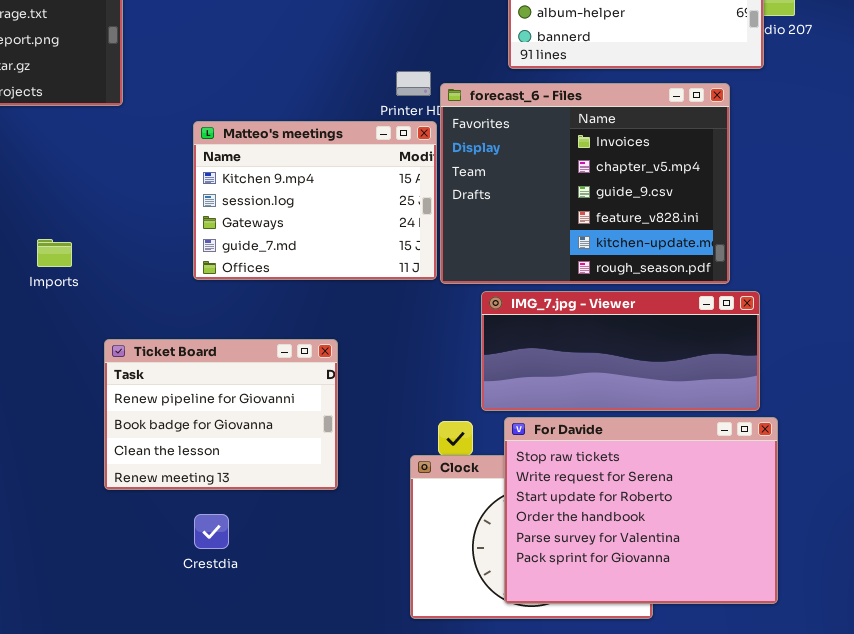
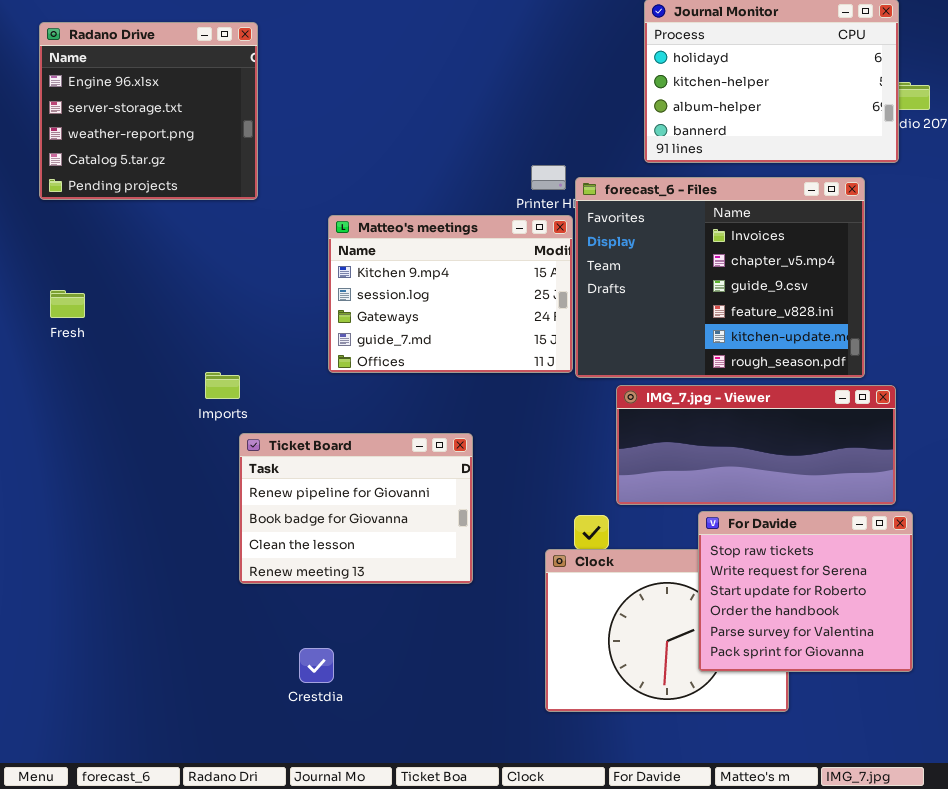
Imports: [37,239,72,267] -> [205,372,240,399], moved
For Davide: [504,417,778,604] -> [698,511,913,672], resized
Crestdia: [194,514,229,549] -> [299,648,334,683], moved

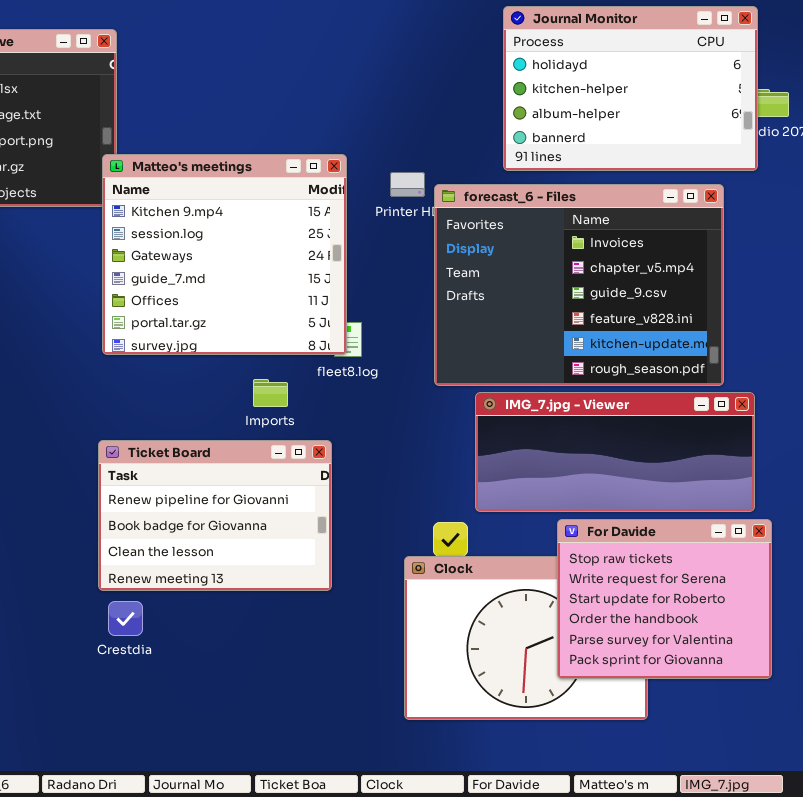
Matteo's meetings: [328,215,573,373] -> [102,154,347,355], moved, resized
Imports: [205,372,240,399] -> [253,379,288,407], moved
Crestdia: [299,648,334,683] -> [108,601,143,636], moved

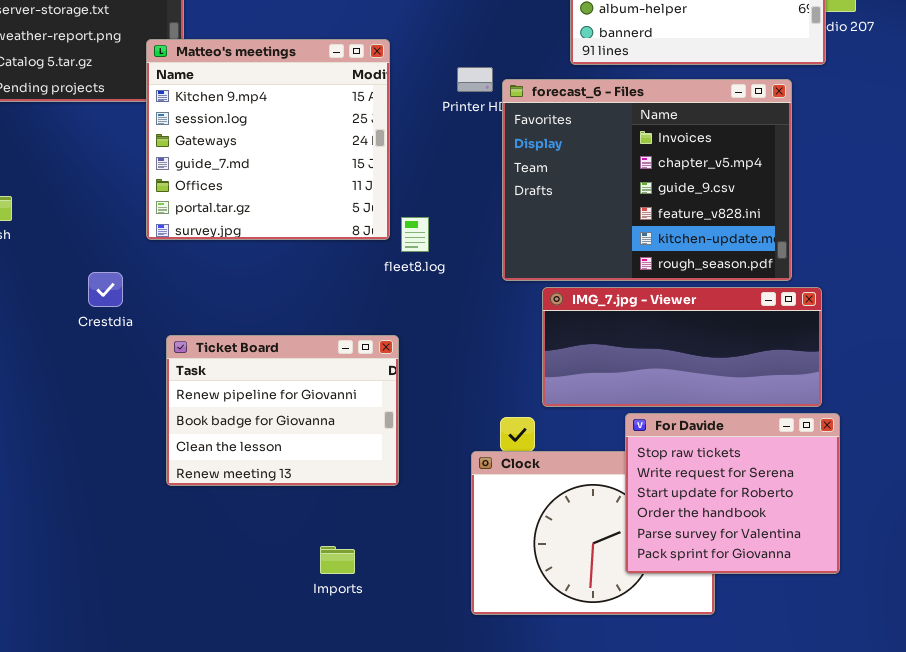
Matteo's meetings: [102,154,347,355] -> [146,39,390,240], moved
Imports: [253,379,288,407] -> [320,546,355,574], moved
Crestdia: [108,601,143,636] -> [88,272,123,307], moved

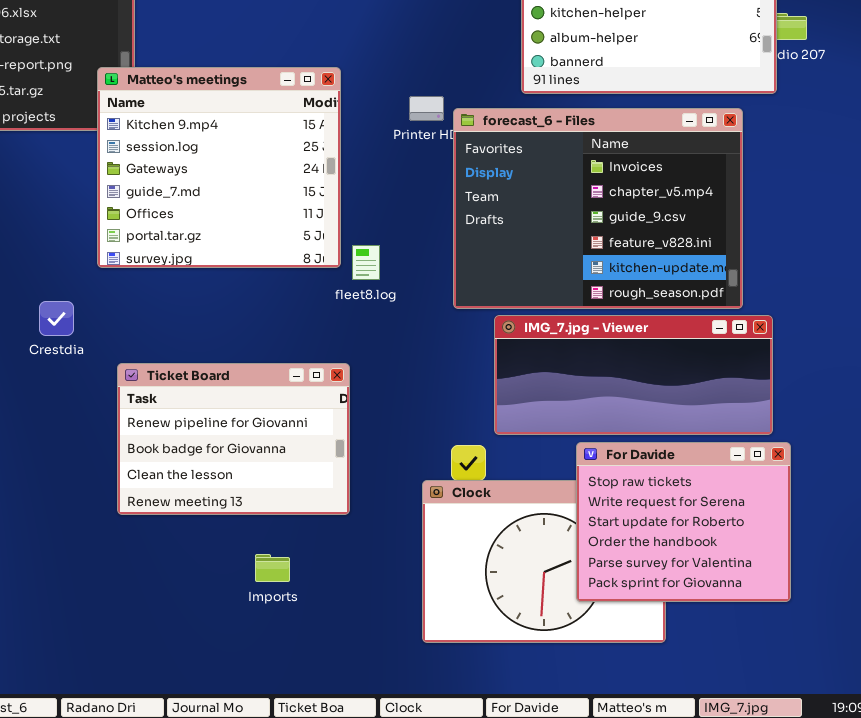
Imports: [320,546,355,574] -> [255,554,290,582], moved

